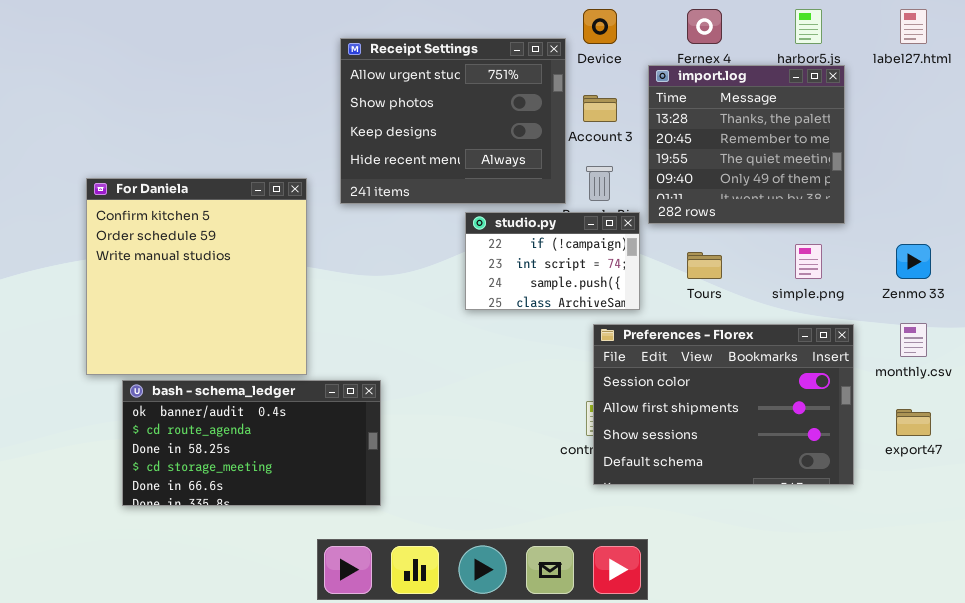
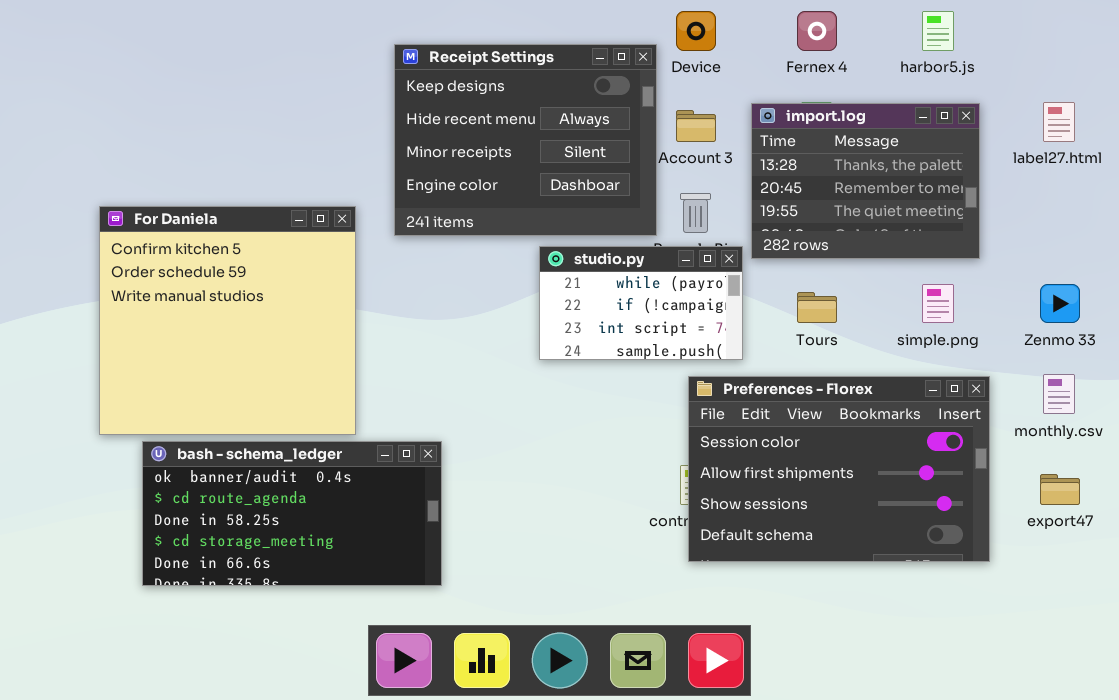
label27.html: [900,9,927,44] -> [1043,102,1075,142], moved
Receipt Settings: [340,38,566,204] -> [394,44,657,236], scrolled down 2 rows
import.log: [648,65,845,224] -> [751,103,980,259], resized
studio.py: [465,212,640,310] -> [539,246,743,360], scrolled up 1 row

